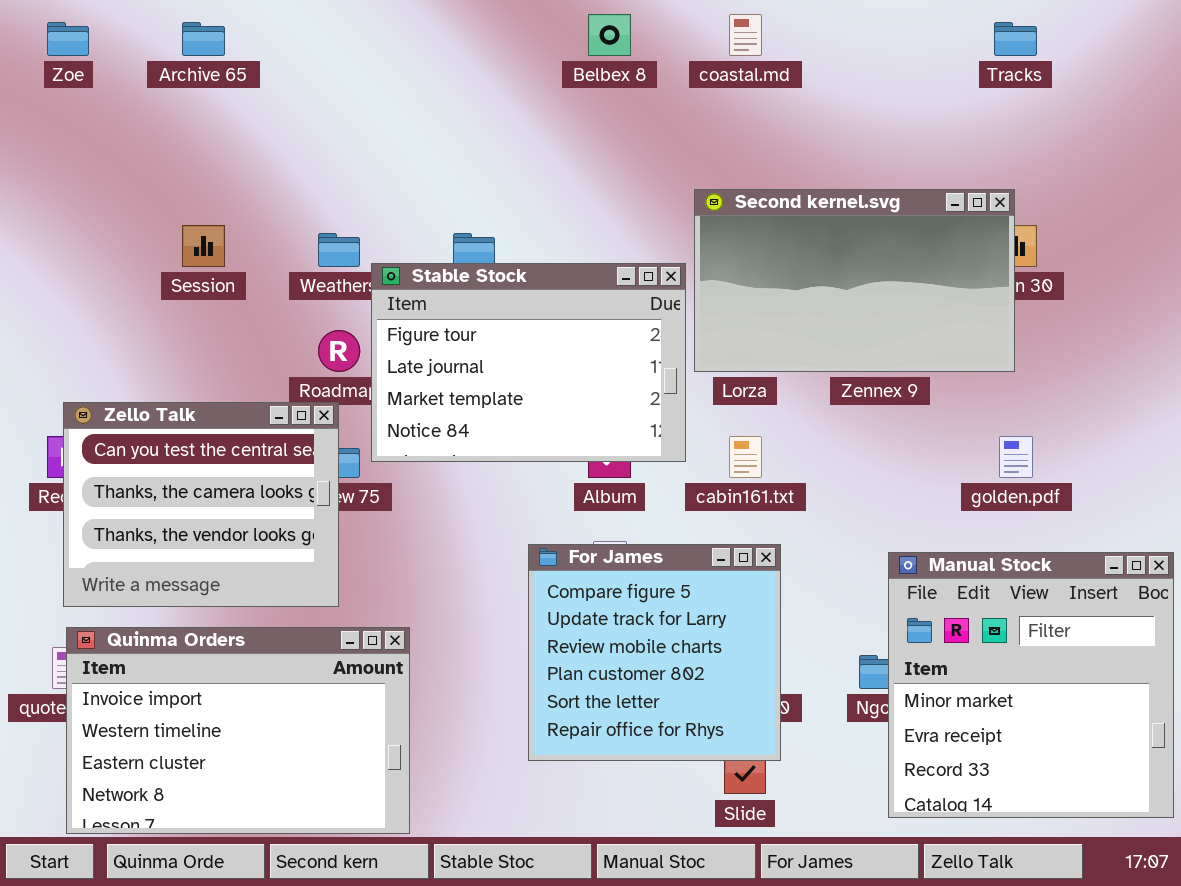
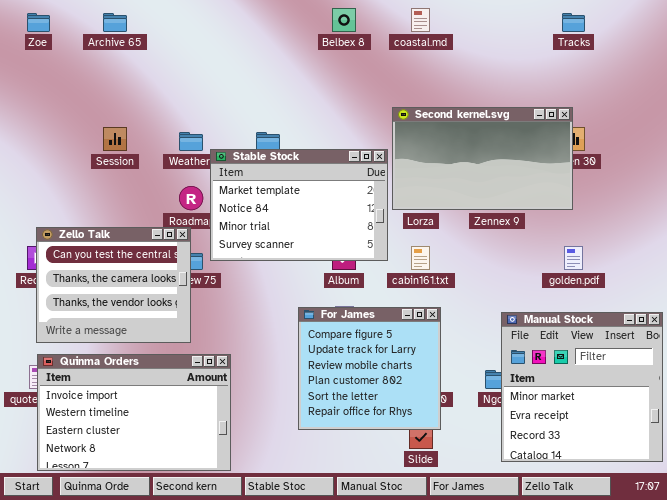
Stable Stock: [371,263,686,462] -> [210,149,388,261], scrolled down 2 rows

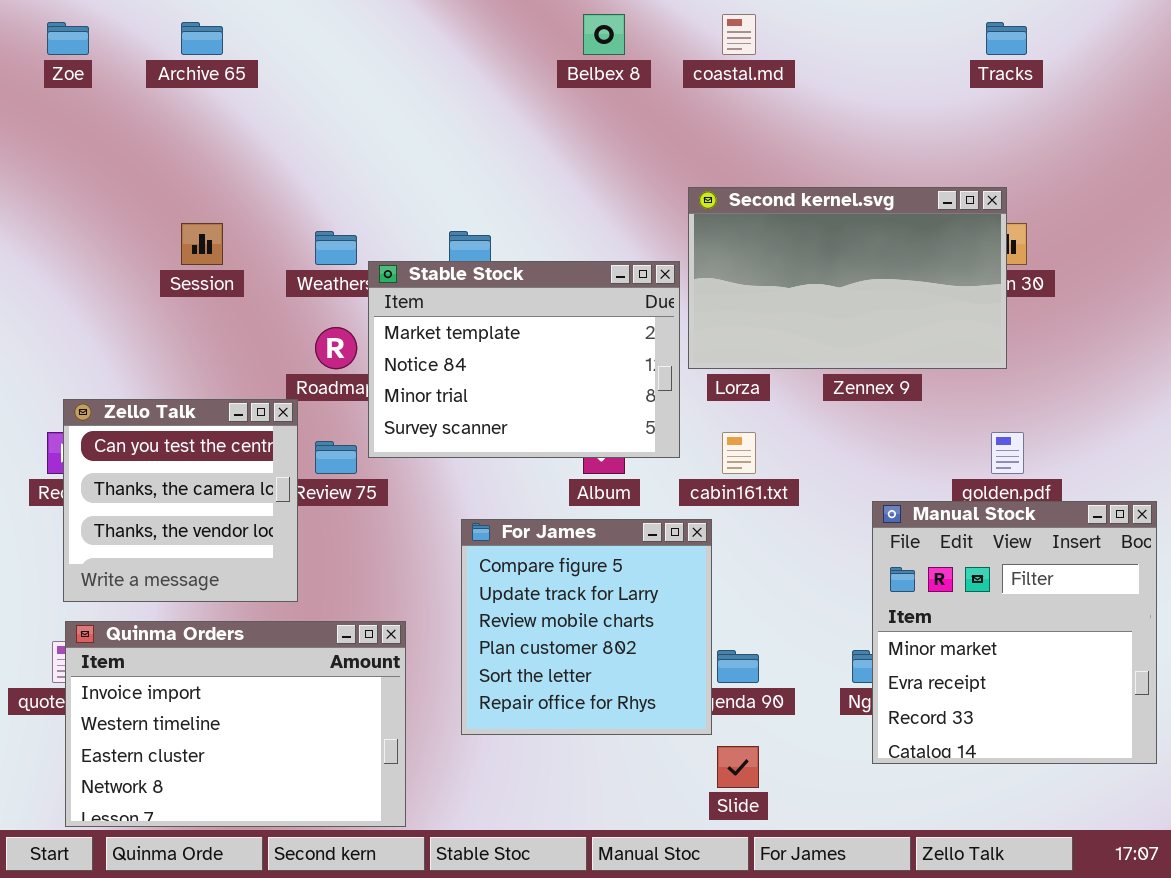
Zello Talk: [36,227,191,343] -> [63,399,298,602], resized
For James: [298,307,441,430] -> [461,519,712,735], moved
Manual Stock: [501,312,663,462] -> [872,501,1157,764], moved

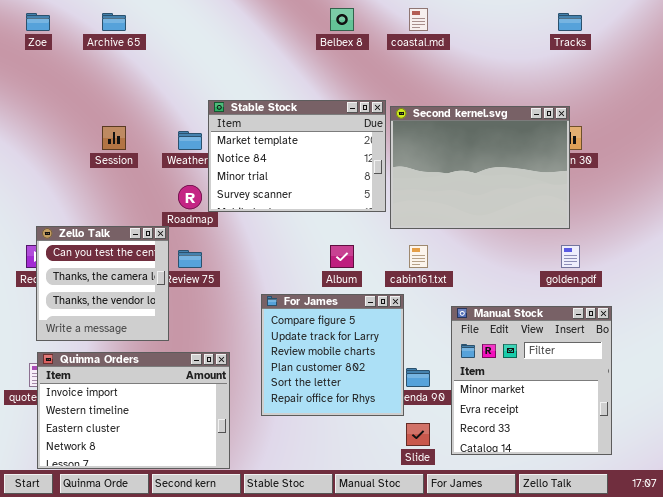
Second kernel.svg: [688,187,1007,369] -> [390,106,570,229], resized
Stable Stock: [368,261,680,458] -> [208,100,386,212], moved
Manual Stock: [872,501,1157,764] -> [451,306,612,455], moved

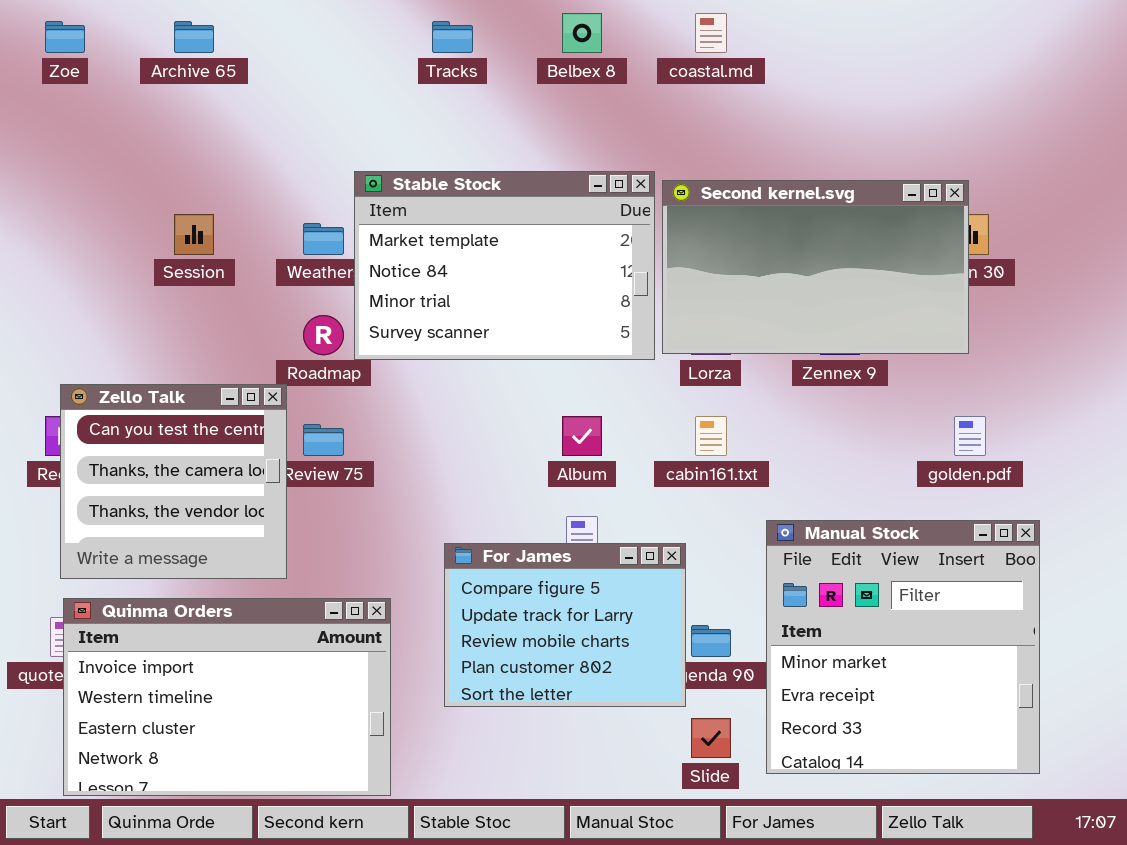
Tracks: [558,13,582,31] -> [432,21,473,53], moved
Second kernel.svg: [390,106,570,229] -> [662,180,969,354], resized
For James: [261,294,404,416] -> [444,543,686,707], resized

